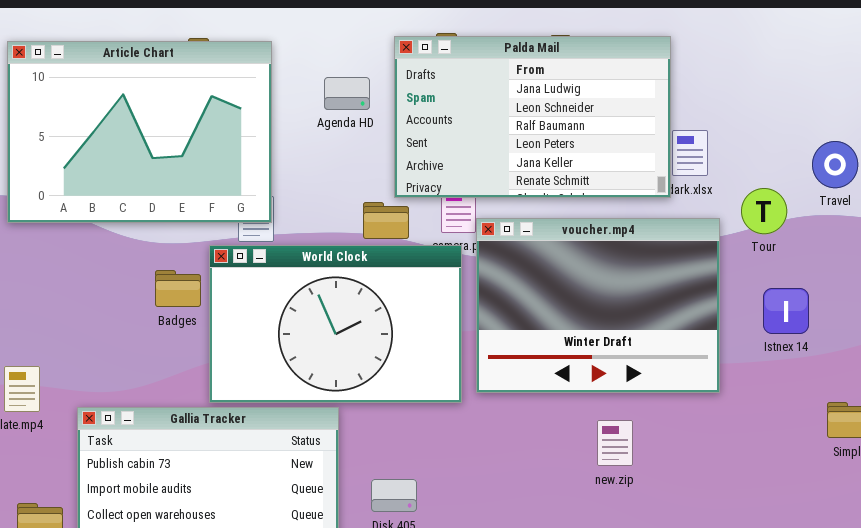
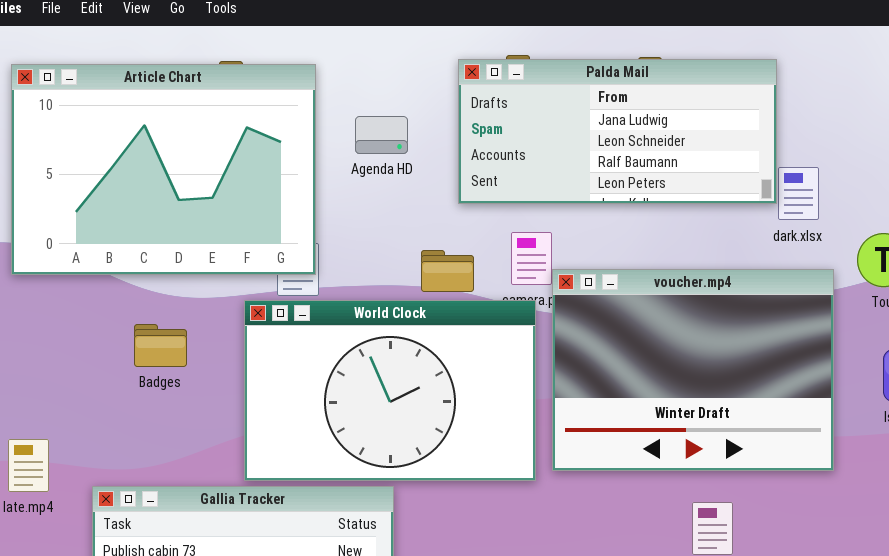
Palda Mail: [394,36,671,198] -> [458,59,777,204], resized
Agenda HD: [324,77,370,110] -> [355,116,408,154], moved
Badges: [155,270,201,307] -> [134,324,187,367], moved

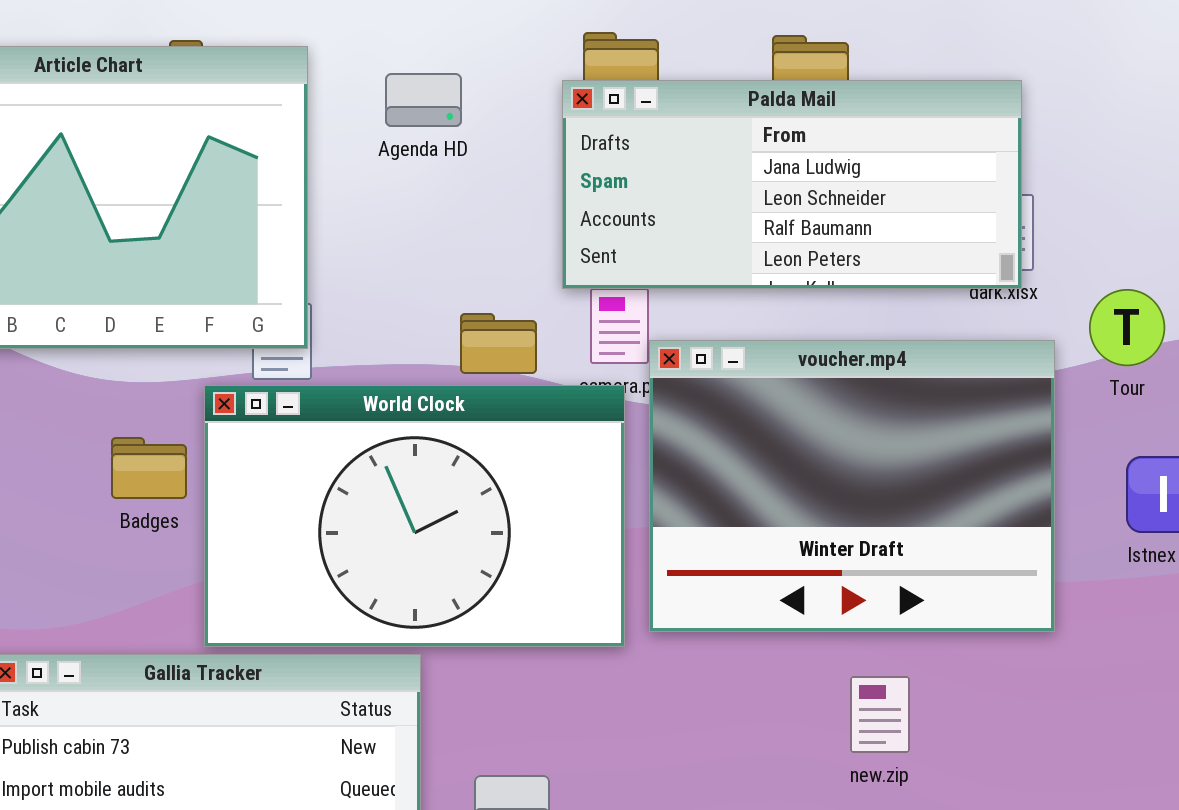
Palda Mail: [458,59,777,204] -> [562,80,1022,289], moved
Agenda HD: [355,116,408,154] -> [385,73,462,127], moved
Badges: [134,324,187,367] -> [111,437,187,499], moved

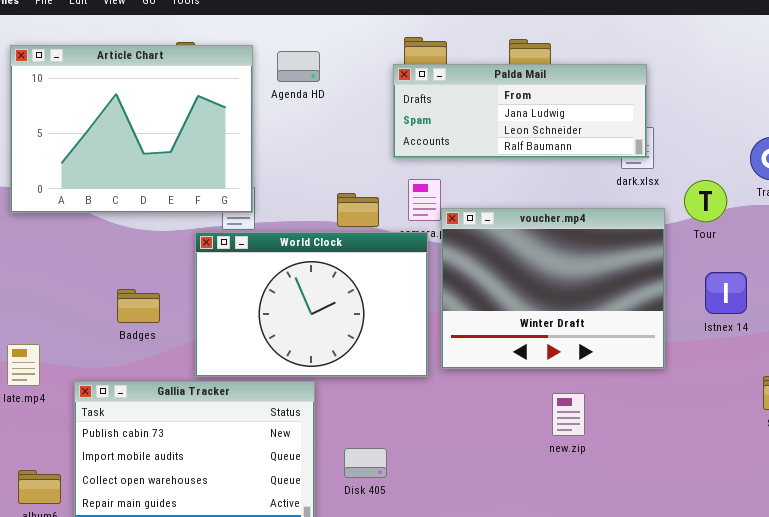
Agenda HD: [385,73,462,127] -> [277,51,320,82], moved
Palda Mail: [562,80,1022,289] -> [393,64,647,158], resized
Badges: [111,437,187,499] -> [117,289,160,323], moved

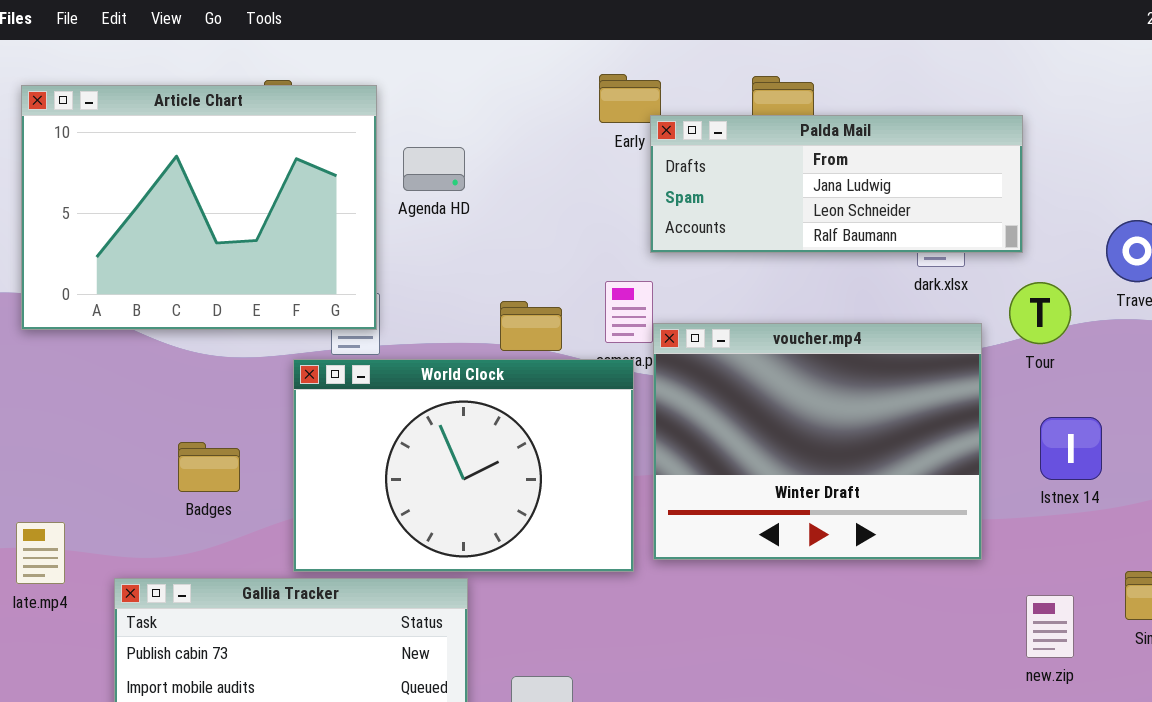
Agenda HD: [277,51,320,82] -> [403,147,465,191], moved
Palda Mail: [393,64,647,158] -> [650,115,1023,253], moved
new.zip: [552,393,585,436] -> [1026,595,1074,658], moved

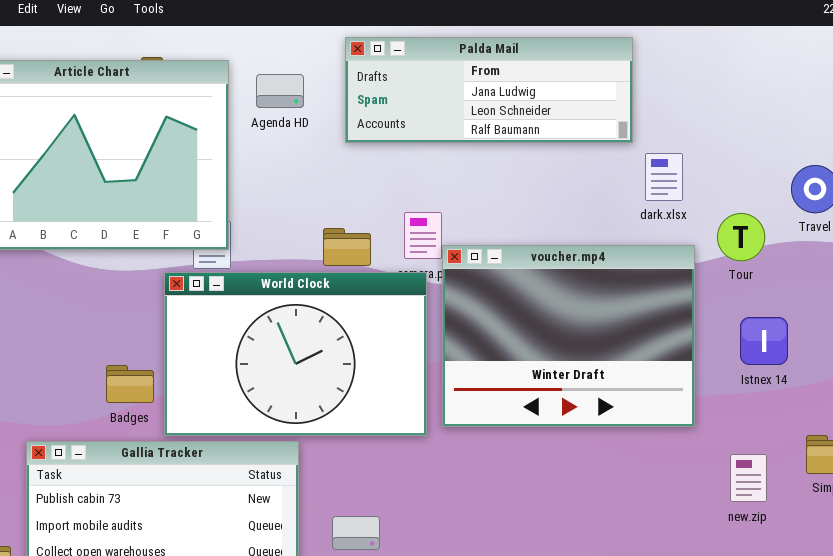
Palda Mail: [650,115,1023,253] -> [345,37,633,143], moved
Agenda HD: [403,147,465,191] -> [256,74,304,108], moved
Badges: [178,442,240,492] -> [106,365,154,403], moved

